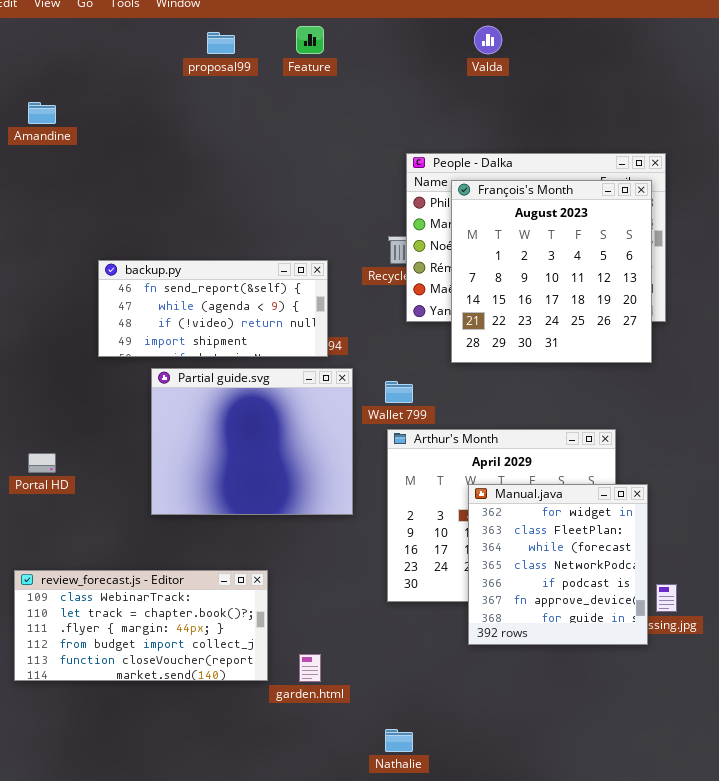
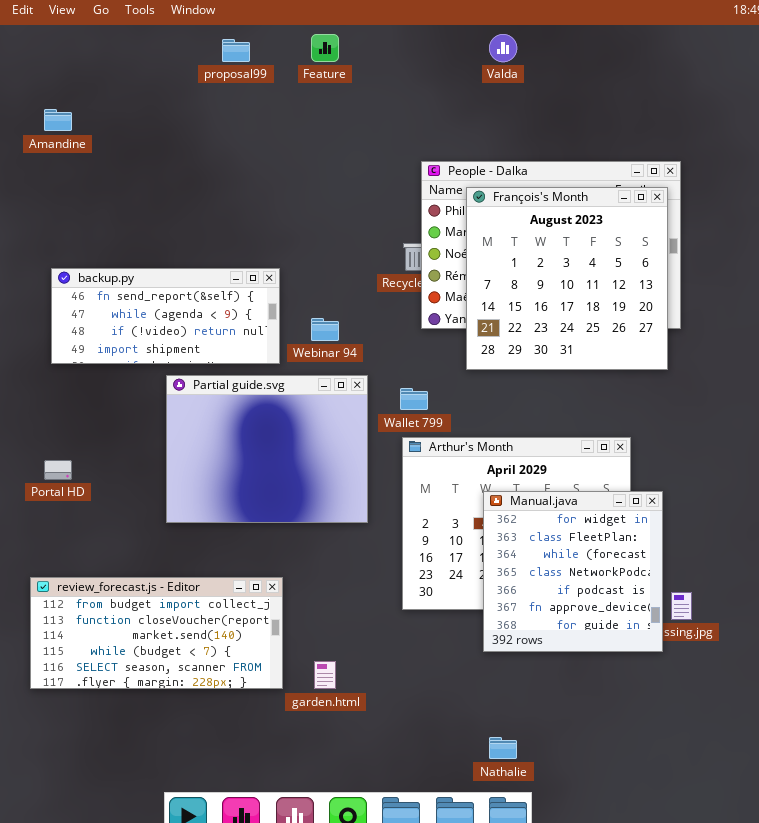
backup.py: [98,260,328,357] -> [51,268,280,364], moved
review_forecast.js - Editor: [14,570,268,681] -> [30,577,283,689], scrolled down 3 rows
Nathalie: [385,729,413,752] -> [489,737,517,759], moved

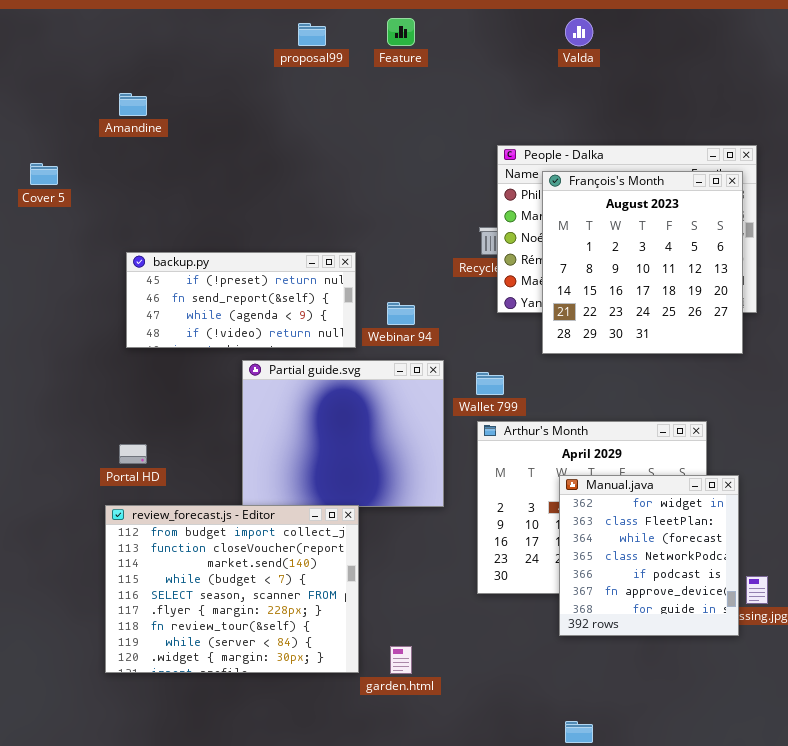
backup.py: [51,268,280,364] -> [126,252,356,348], scrolled up 1 row
review_forecast.js - Editor: [30,577,283,689] -> [105,505,359,673], resized

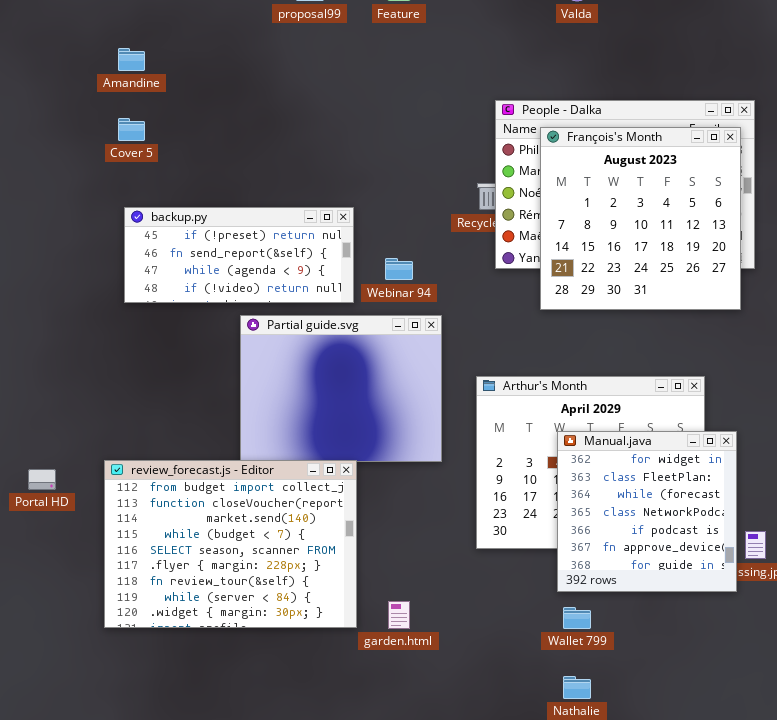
Cover 5: [30,163,58,185] -> [118,118,145,141], moved
Wallet 799: [476,372,504,395] -> [563,607,591,629], moved
Portal HD: [119,444,147,464] -> [28,469,56,490], moved

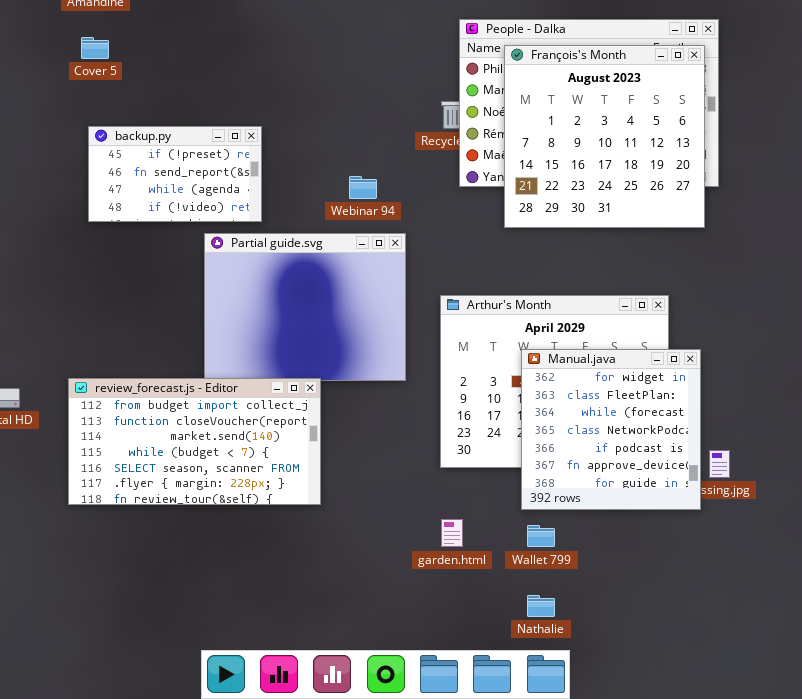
backup.py: [124,207,354,303] -> [88,126,262,222], resized
review_forecast.js - Editor: [104,460,357,628] -> [68,378,321,505], resized
garden.html: [388,601,410,629] -> [441,519,463,547], moved

